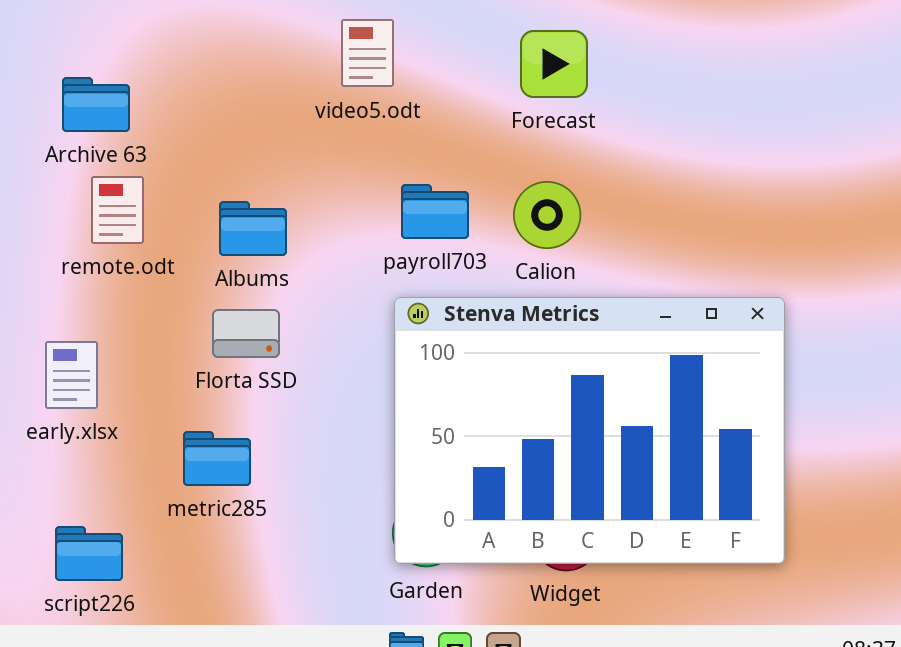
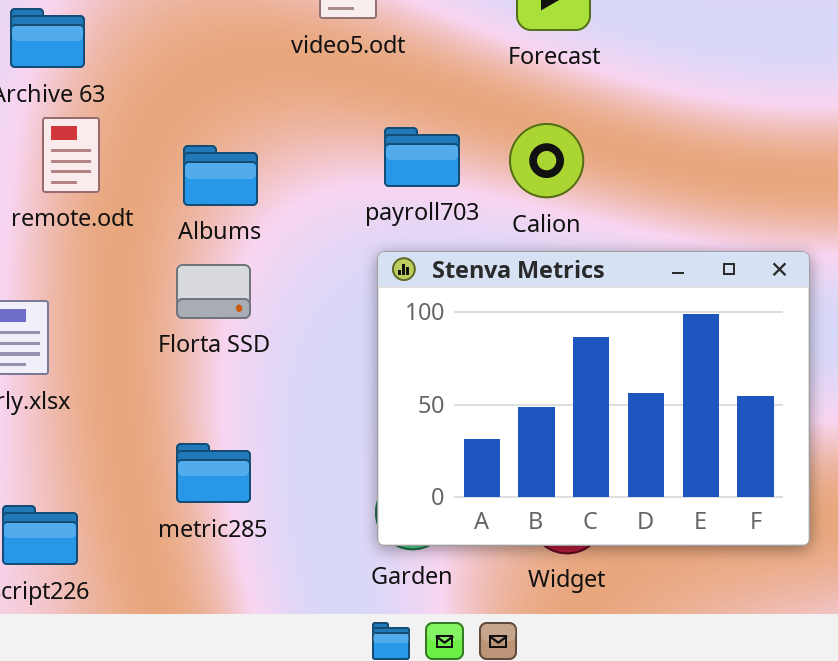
metric285: [183,431,251,486] -> [176,443,251,503], moved

